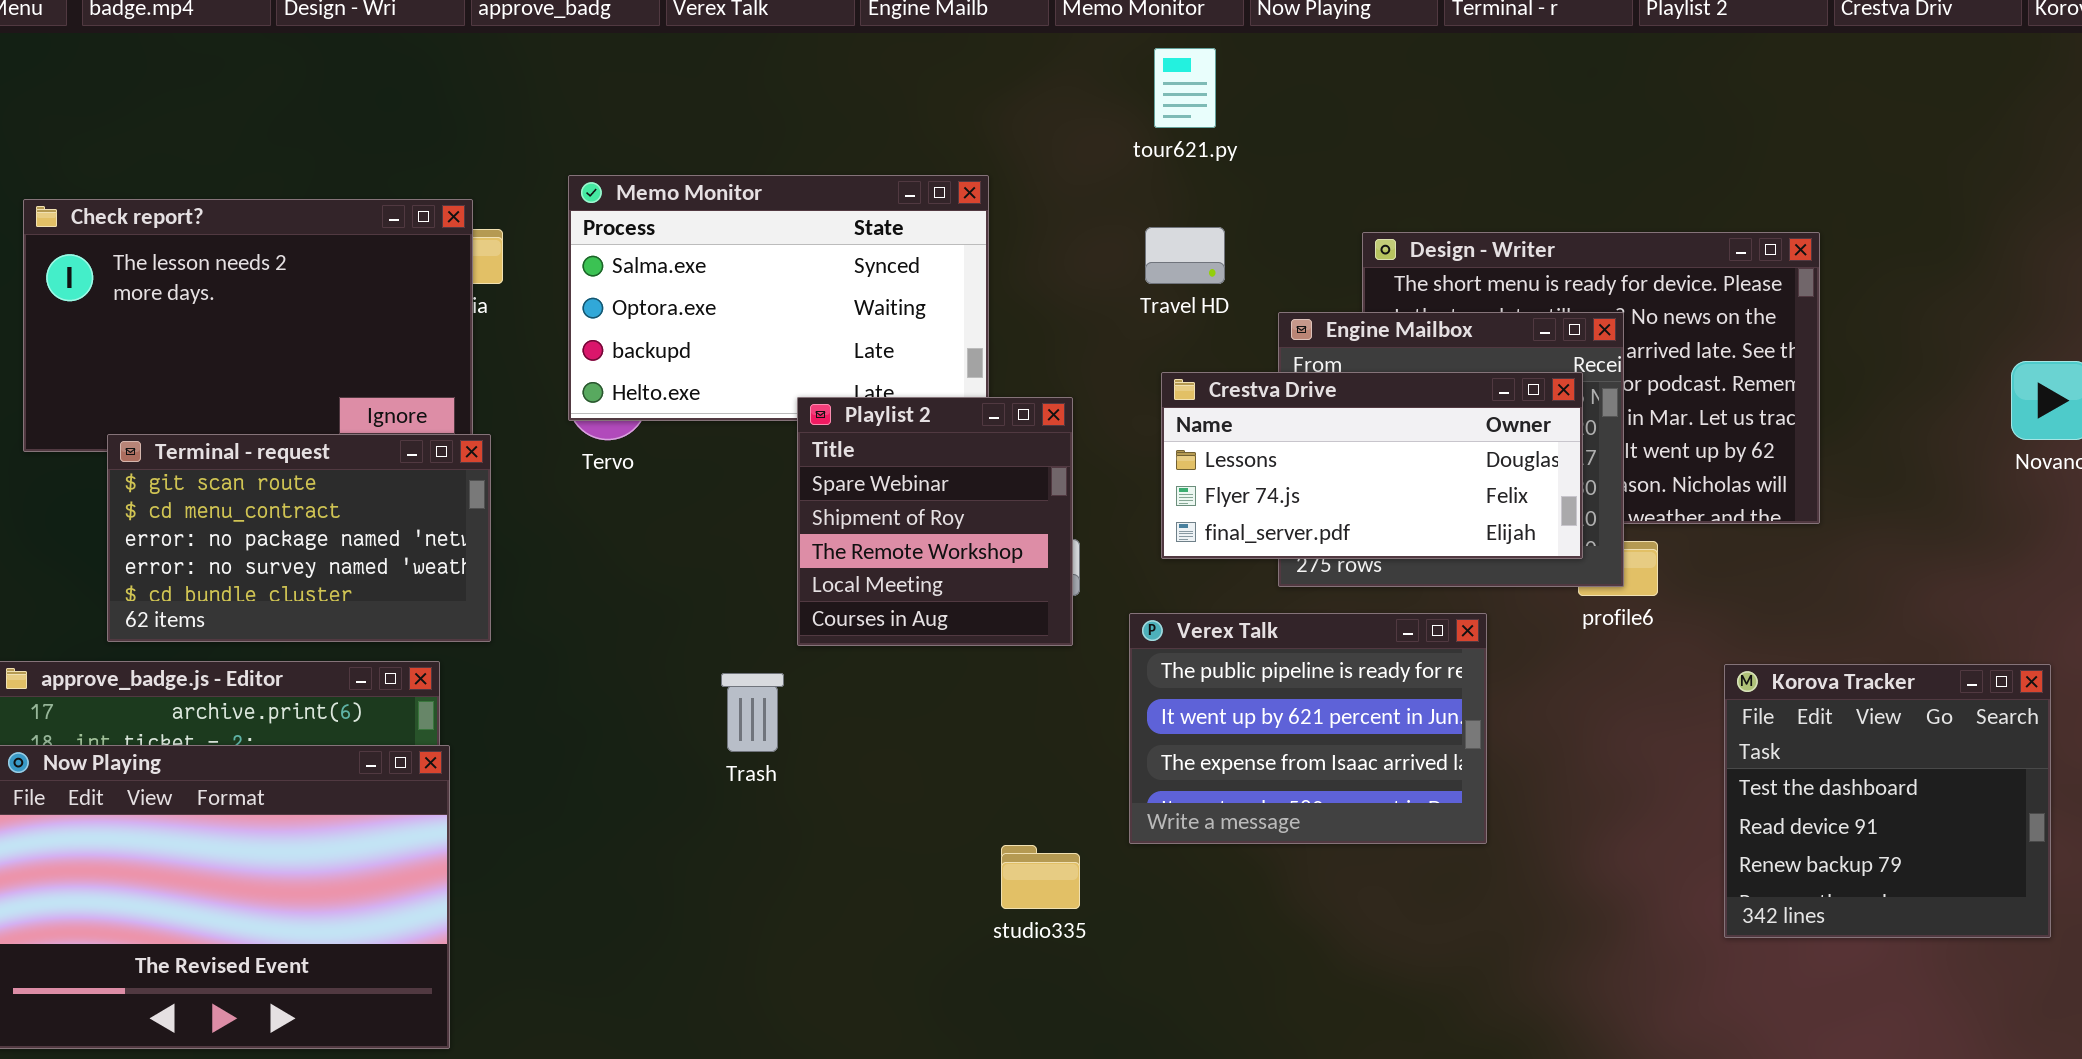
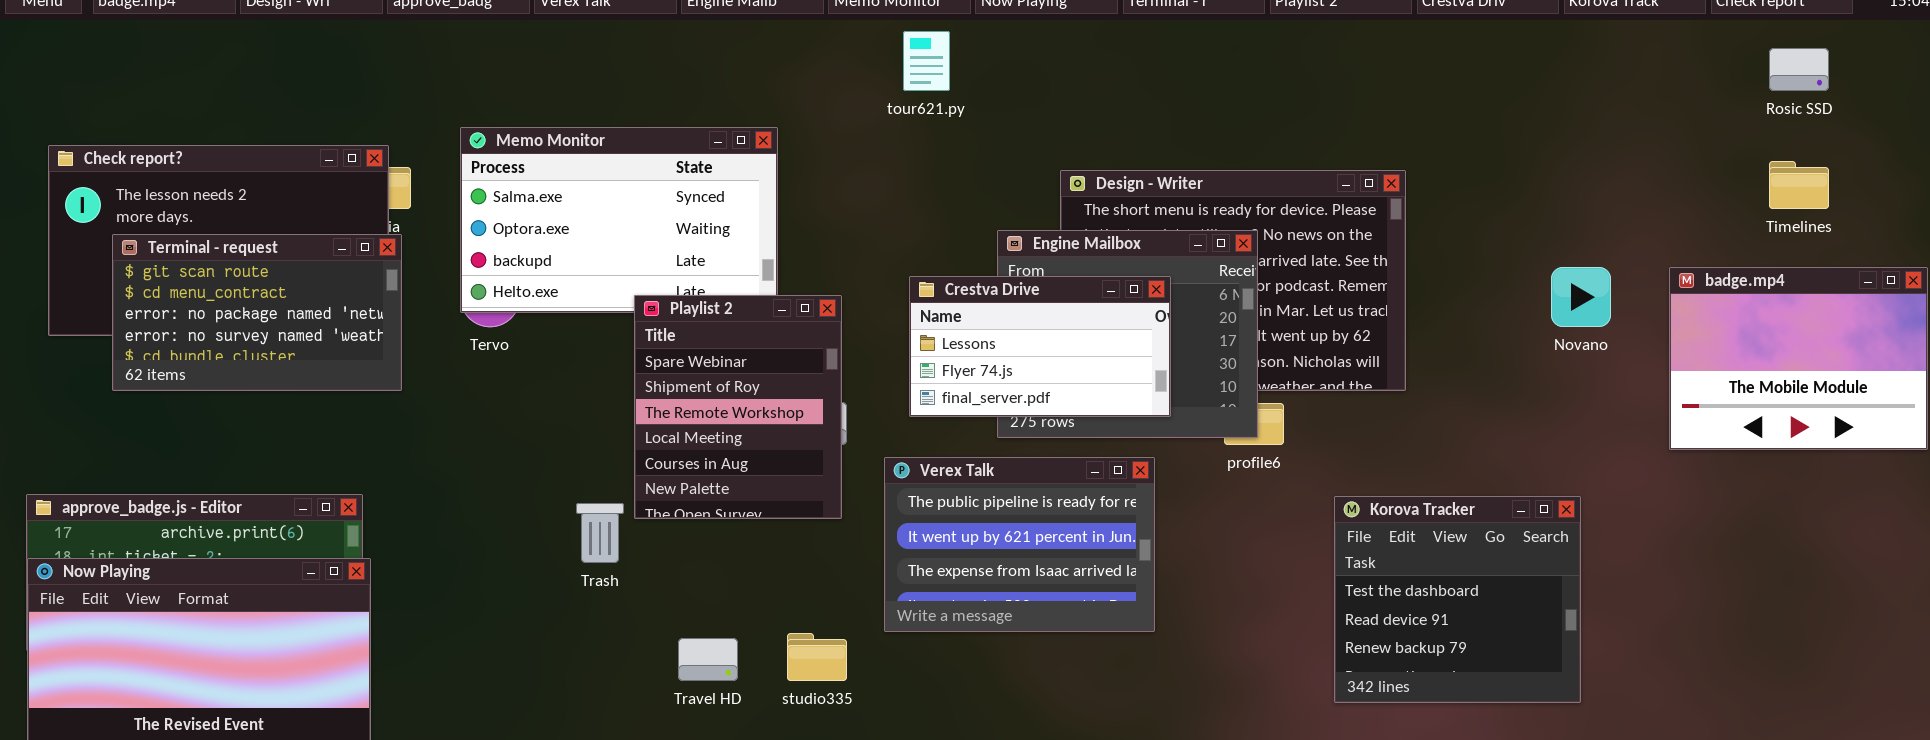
Travel HD: [1145,227,1225,284] -> [678,638,738,681], moved
Crestva Drive: [1161,372,1583,559] -> [909,276,1171,417], resized
Playlist 2: [797,397,1073,646] -> [634,295,842,519], resized
Terminal - request: [107,434,491,642] -> [112,234,402,391], moved

